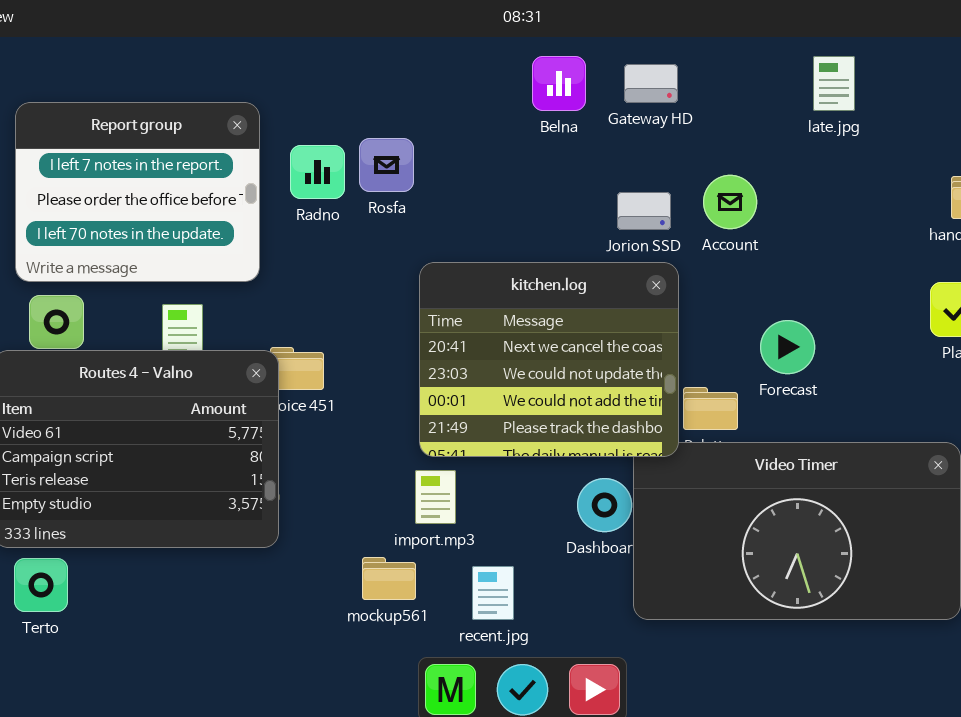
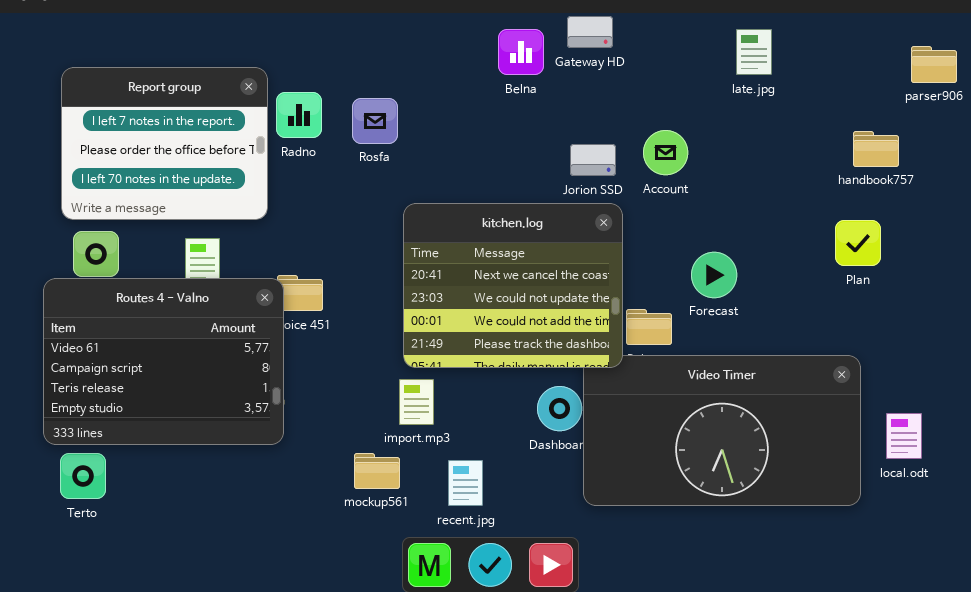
Gateway HD: [624,64,678,103] -> [567,16,613,48], moved
Radno: [290,145,345,199] -> [276,92,322,138], moved

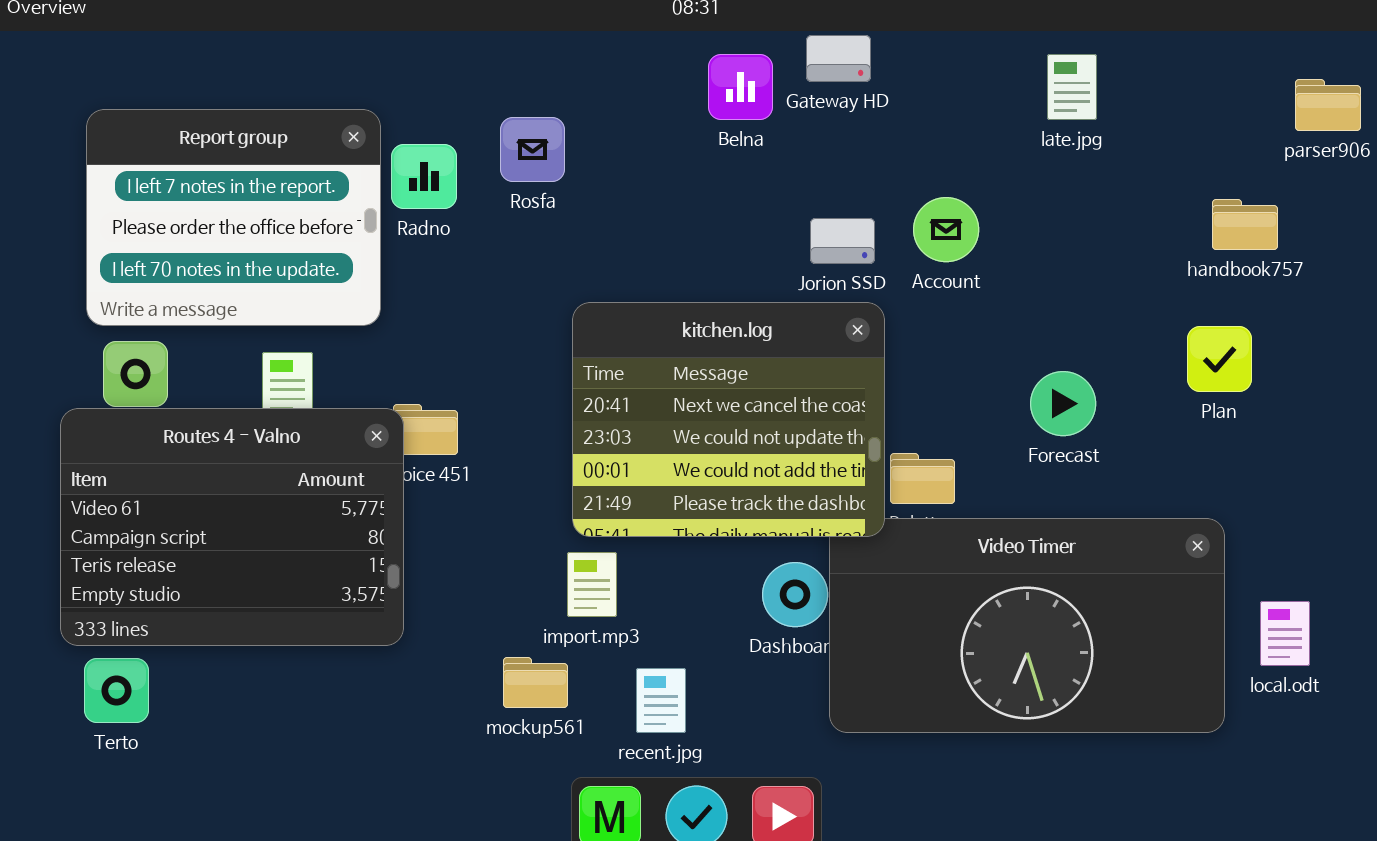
Rosfa: [352,98,398,144] -> [500,117,565,182], moved
Forecast: [691,252,737,298] -> [1030,371,1096,436], moved

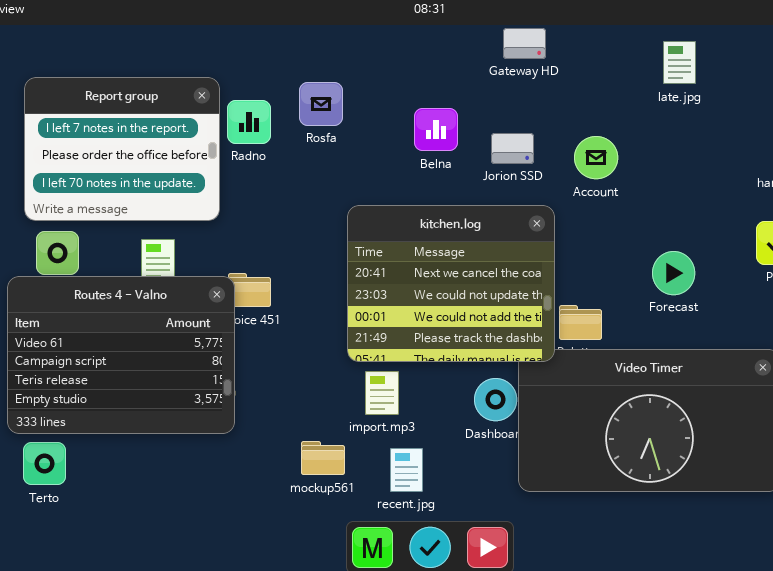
Belna: [708,54,773,120] -> [414,108,458,151], moved
Jorion SSD: [810,218,875,264] -> [491,133,534,164], moved
import.mp3: [567,552,617,617] -> [365,371,399,415], moved

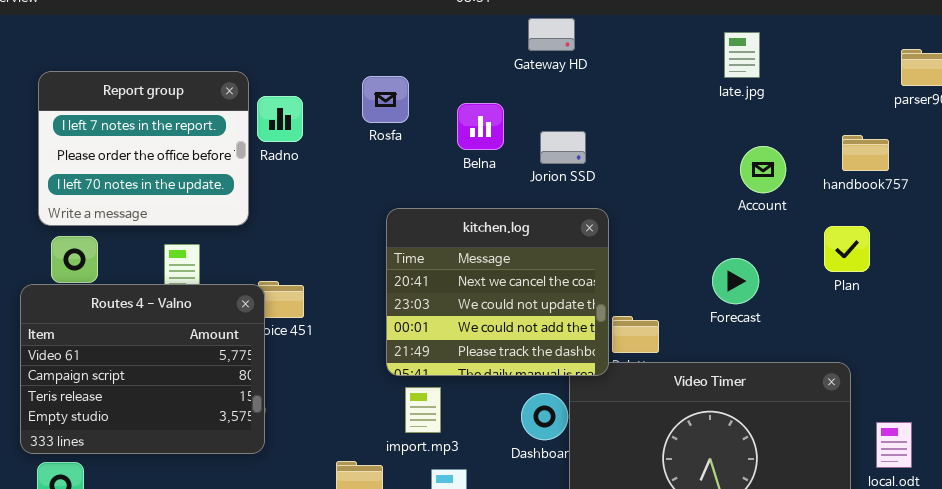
Gateway HD: [503,28,546,59] -> [528,18,575,51], moved
Rosfa: [299,82,343,126] -> [362,76,409,123], moved
Account: [574,136,618,179] -> [740,146,786,193], moved

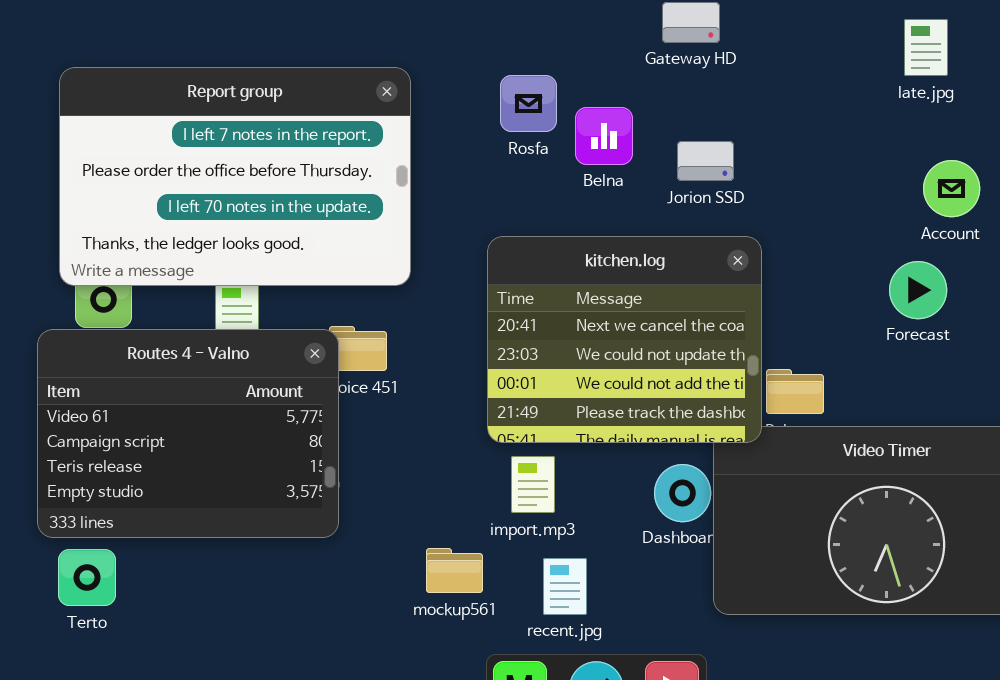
Report group: [38,71,249,226] -> [59,67,411,286], resized
Rosfa: [362,76,409,123] -> [500,75,557,132], moved
Forecast: [712,258,759,304] -> [889,261,947,319], moved

